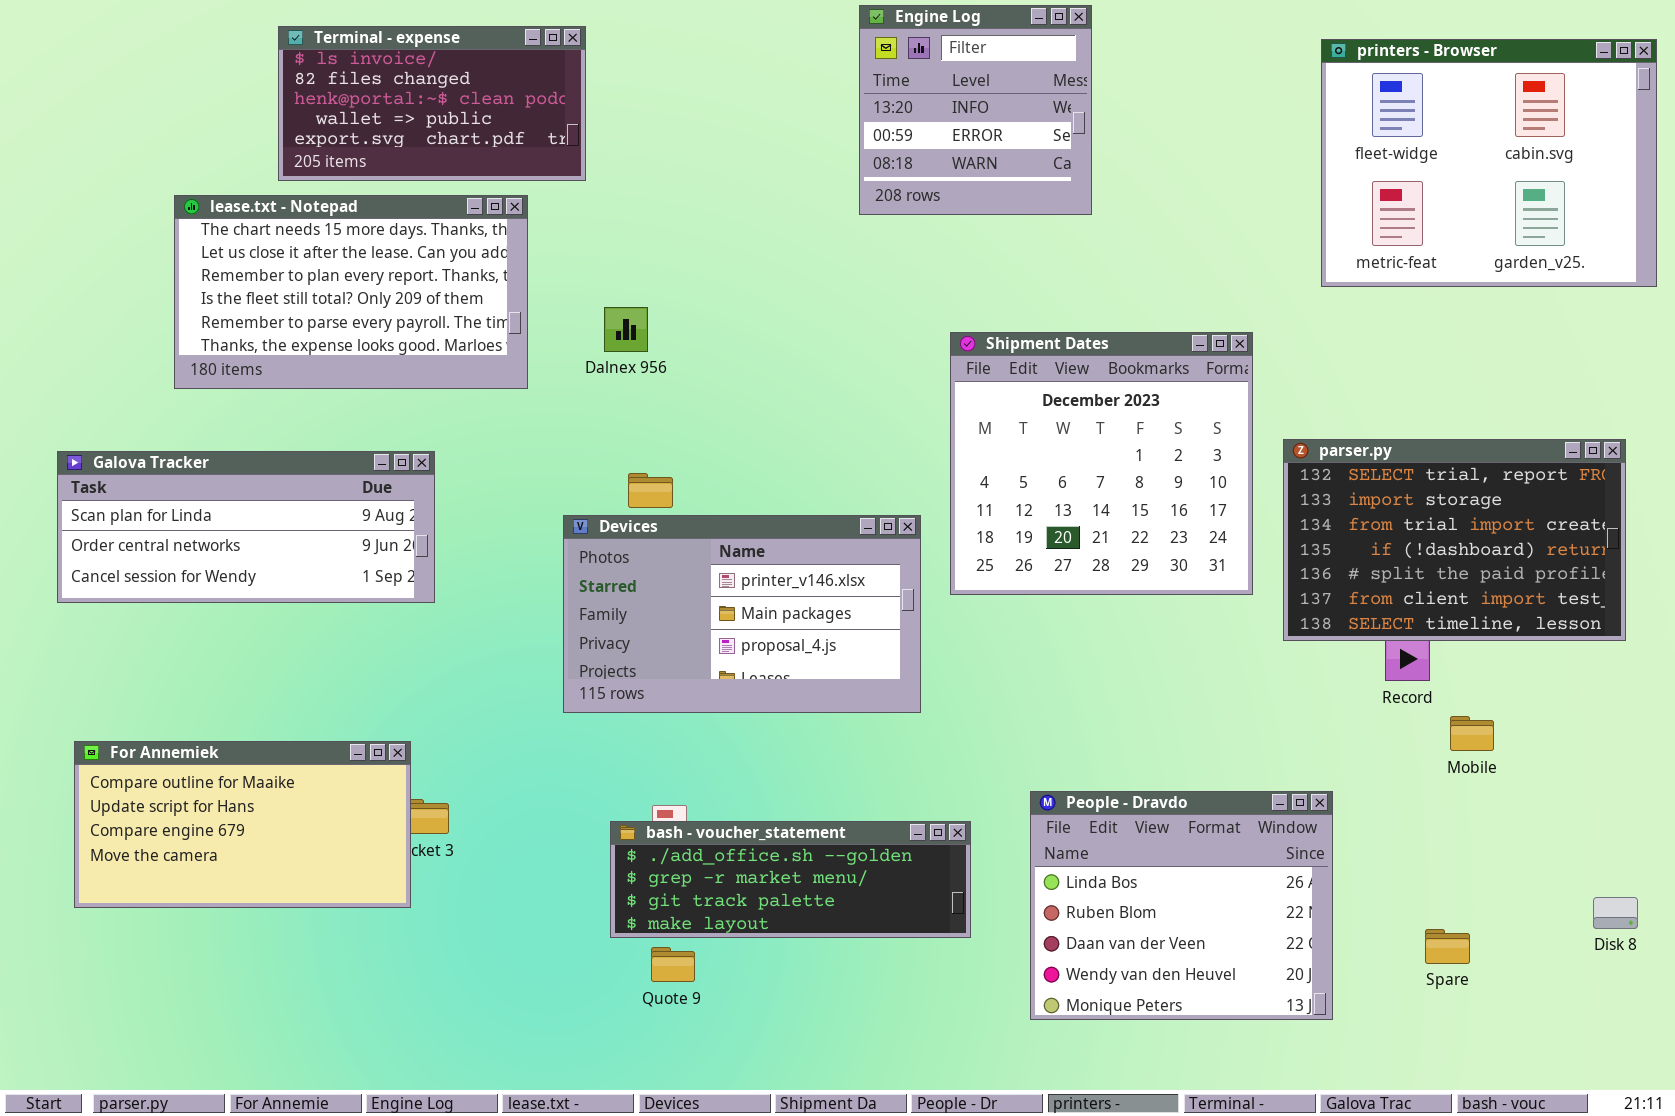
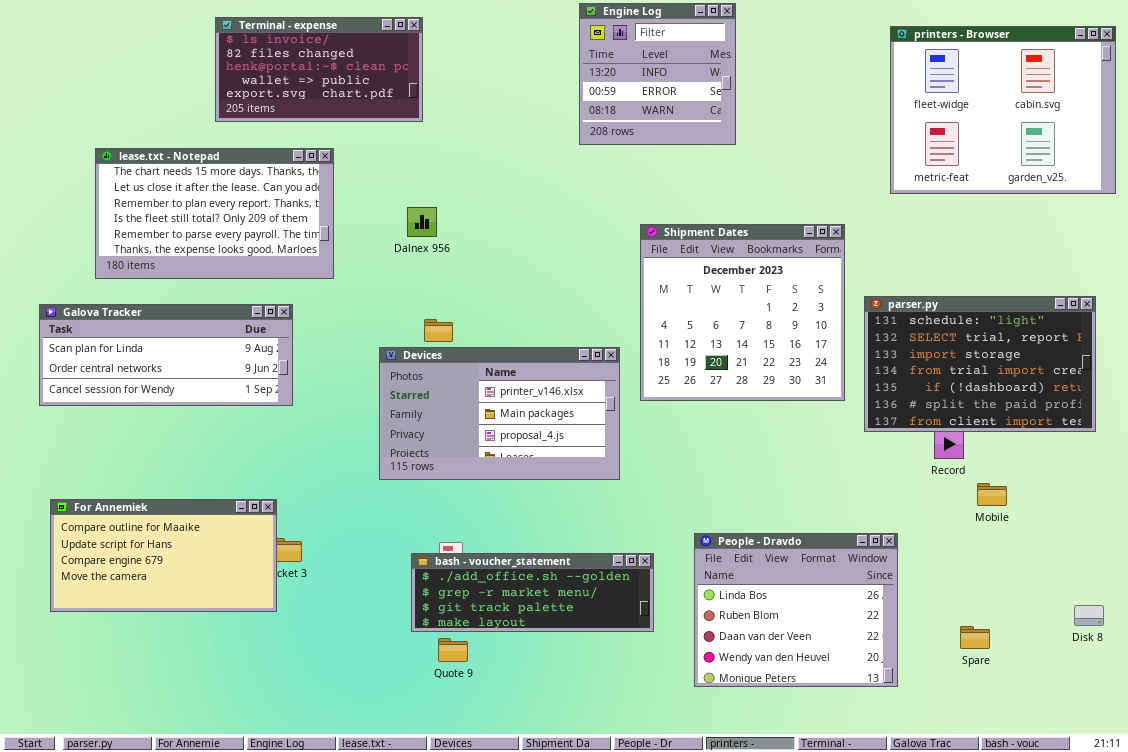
Terminal - expense: [278,26,586,181] -> [215,17,423,122], moved
lease.txt - Notepad: [174,195,528,389] -> [95,148,334,279], moved
parser.py: [1283,439,1626,641] -> [864,296,1096,432], scrolled up 1 row

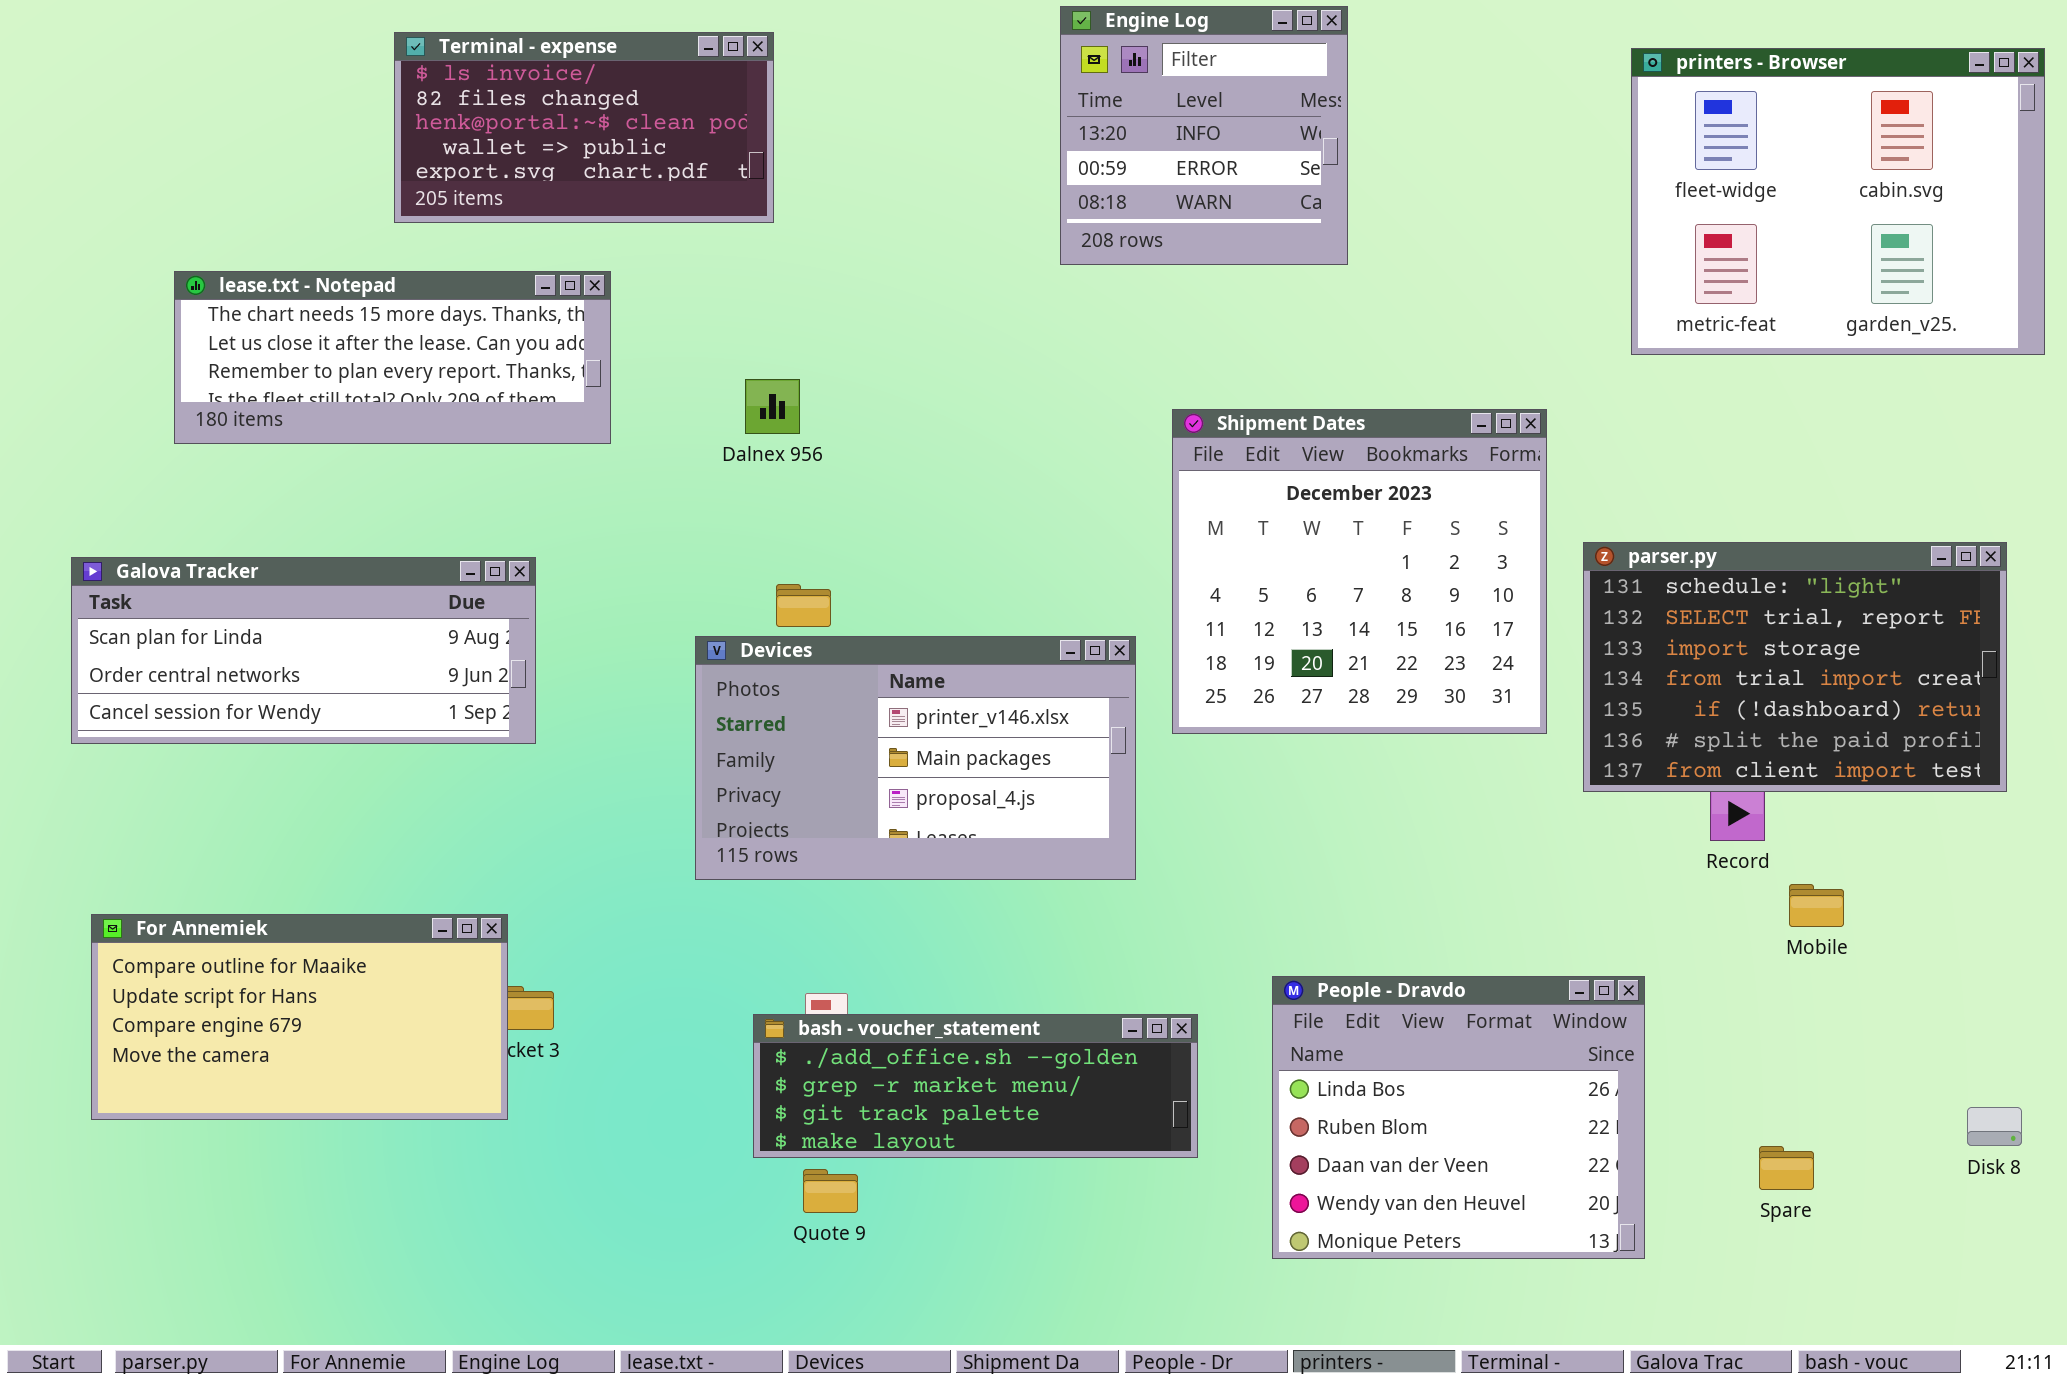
lease.txt - Notepad: [95,148,334,279] -> [174,271,611,444], resized

